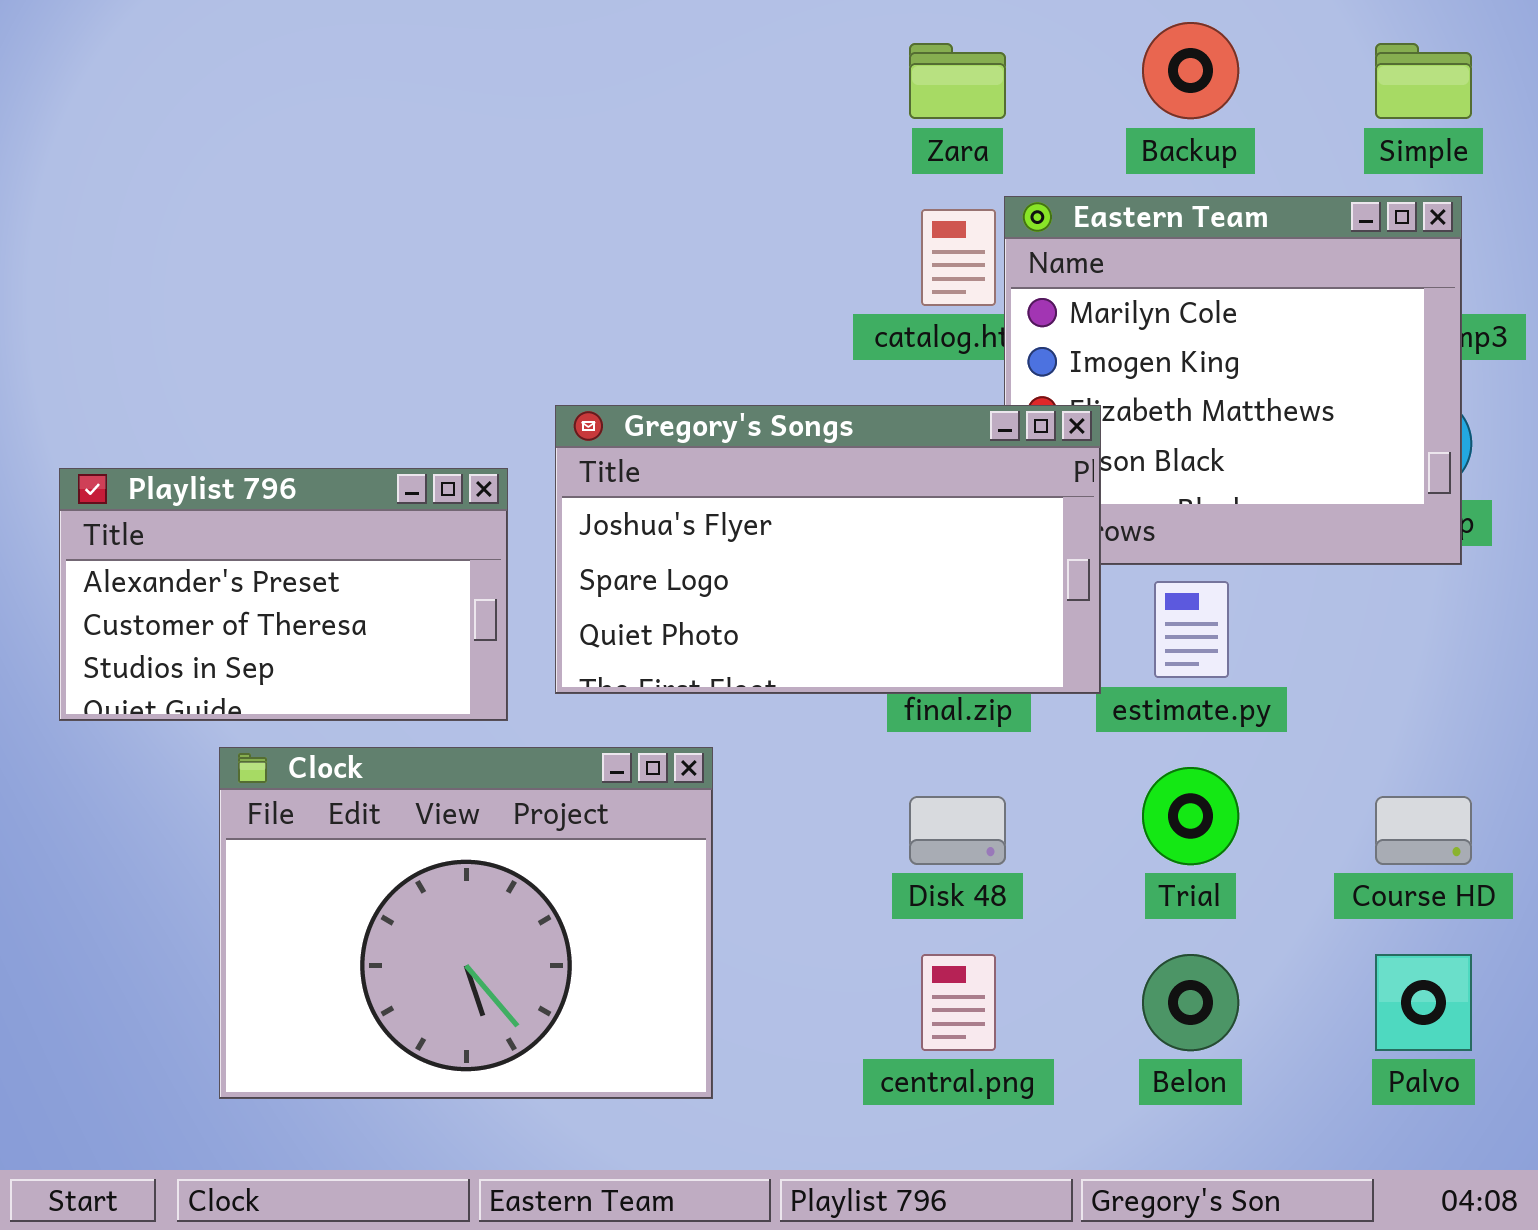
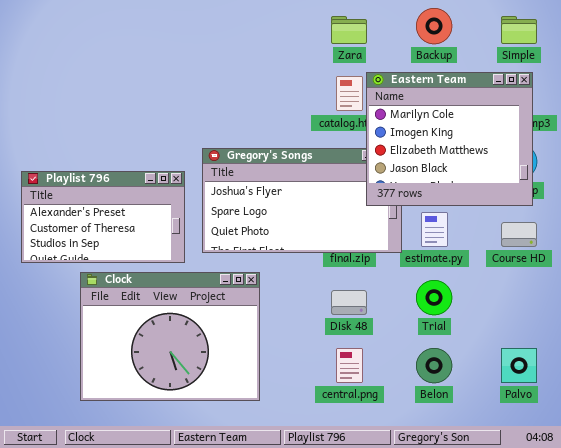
Eastern Team: [1004,196,1462,565] -> [366,72,533,206], raised
Course HD: [1375,796,1472,865] -> [501,222,537,247], moved

